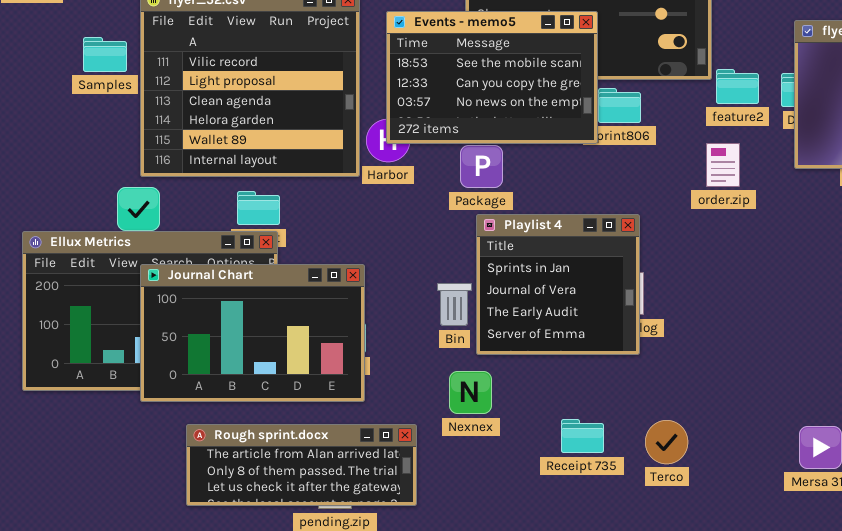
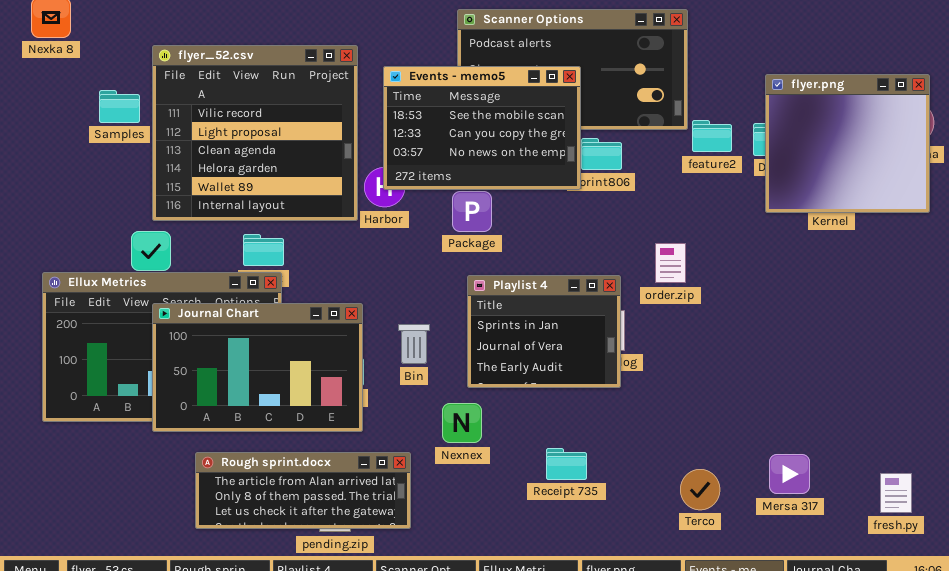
order.zip: [706,143,740,187] -> [655,243,686,283], moved
Playlist 4: [476,214,640,355] -> [467,275,621,388], resized
Bin: [437,283,472,326] -> [398,324,430,364], moved
Terco: [645,420,688,464] -> [680,469,720,510], moved

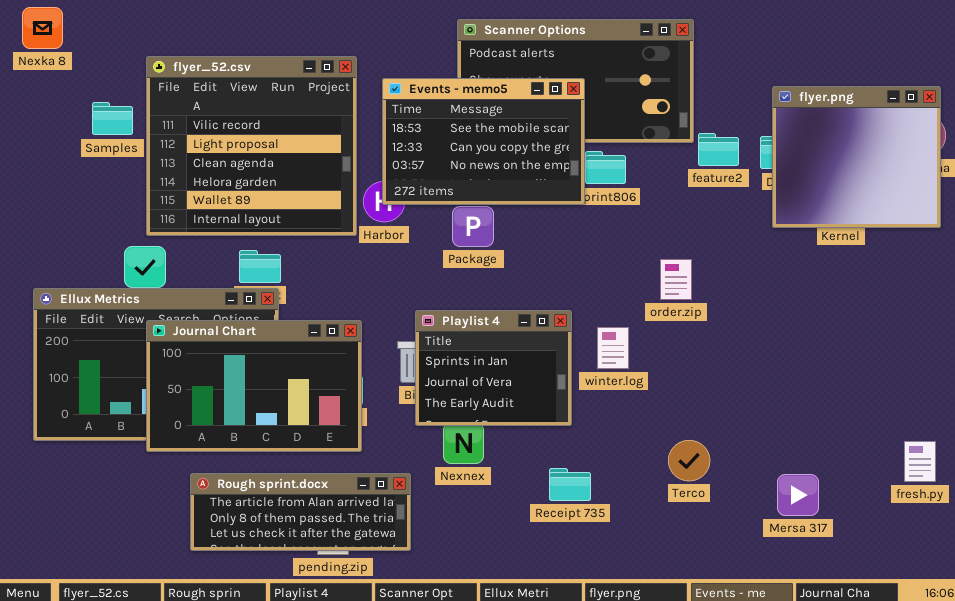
Playlist 4: [467,275,621,388] -> [415,310,572,426], moved
Terco: [680,469,720,510] -> [668,440,710,481], moved
fresh.py: [880,473,912,513] -> [904,441,936,482], moved

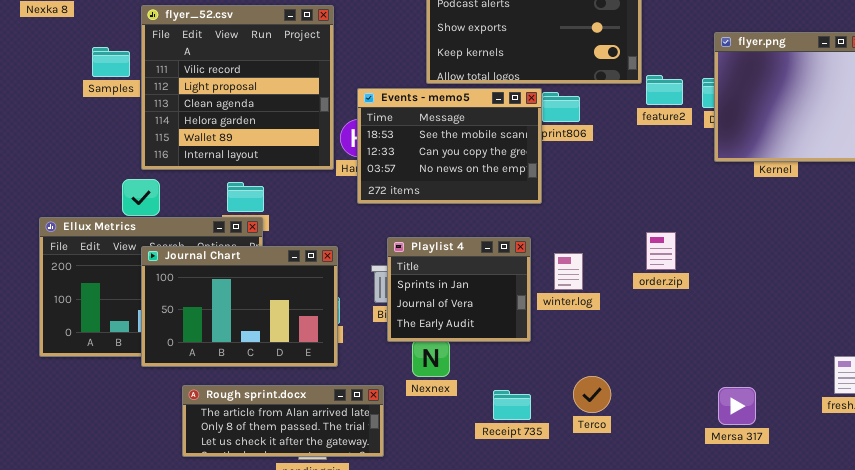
Events - memo5: [382,78,585,205] -> [357,88,542,204], moved
order.zip: [660,259,692,300] -> [646,232,676,270], moved
Terco: [668,440,710,481] -> [573,376,611,413], moved
Receipt 735: [549,468,591,501] -> [493,390,531,420], moved

